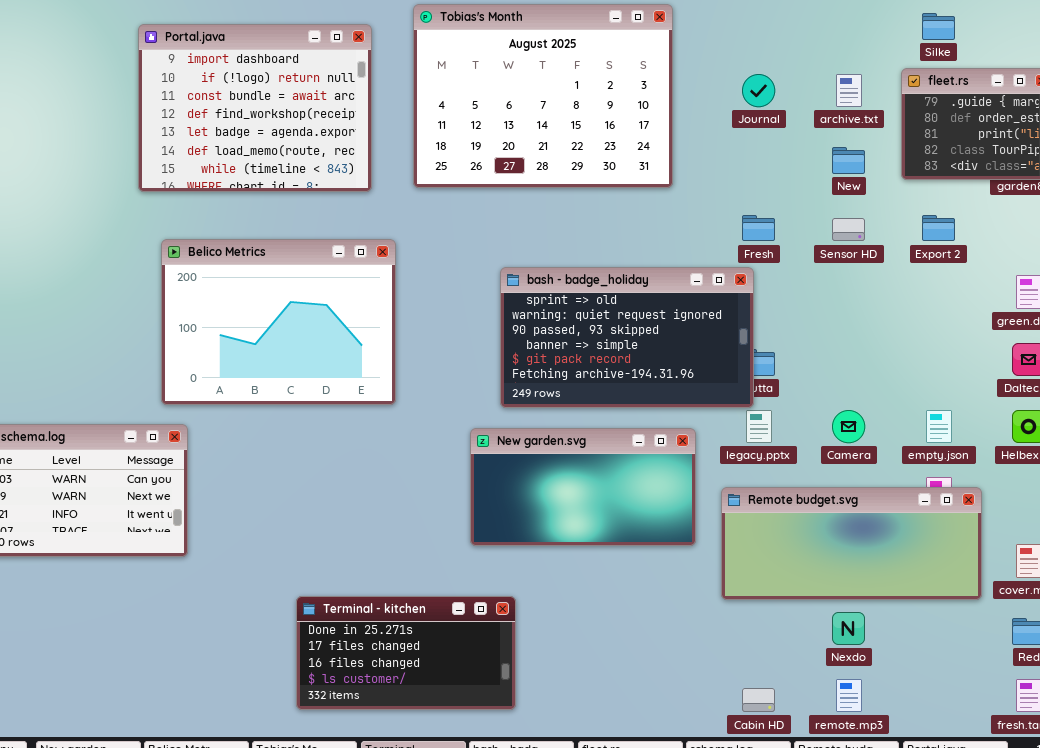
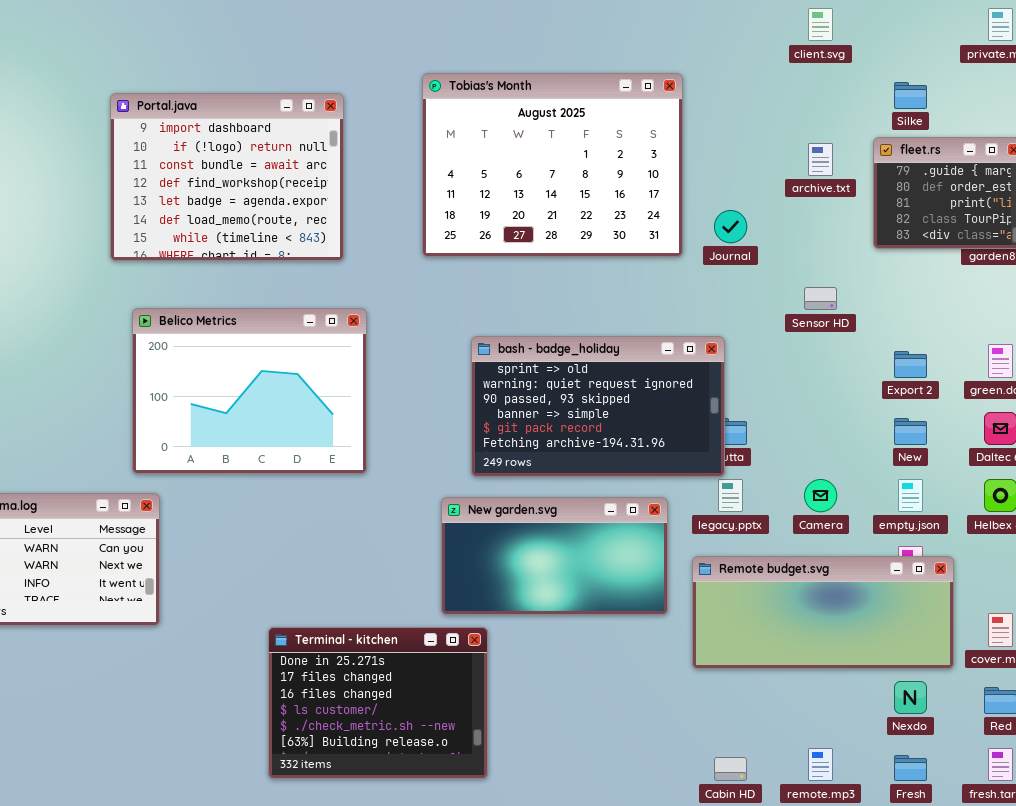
Tobias's Month: [413,4,673,188] -> [422,73,683,257], moved
Journal: [742,74,775,107] -> [714,210,747,243], moved
New: [832,147,865,174] -> [894,418,927,445], moved
Fresh: [742,215,775,241] -> [894,755,927,781], moved
Export 2: [922,215,955,241] -> [894,351,927,378], moved
Terminal - kitchen: [296,596,516,710] -> [268,627,488,779], resized
Nexdo: [832,612,865,645] -> [894,681,927,714], moved

